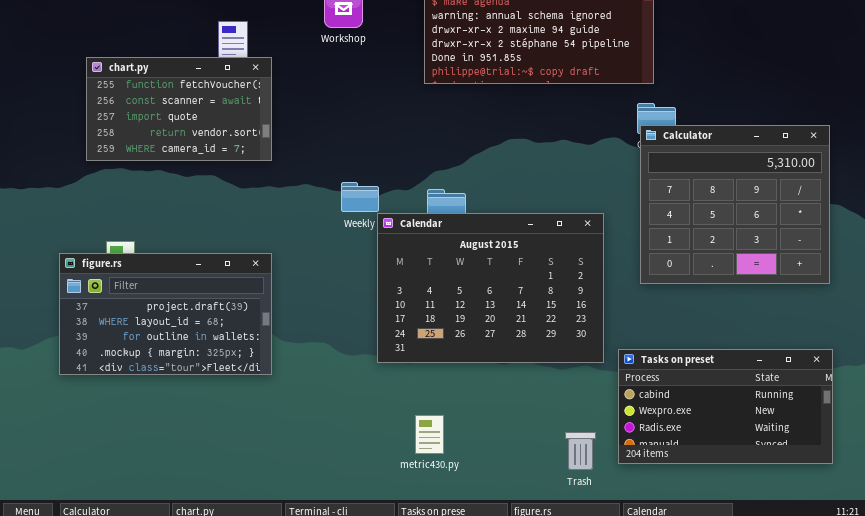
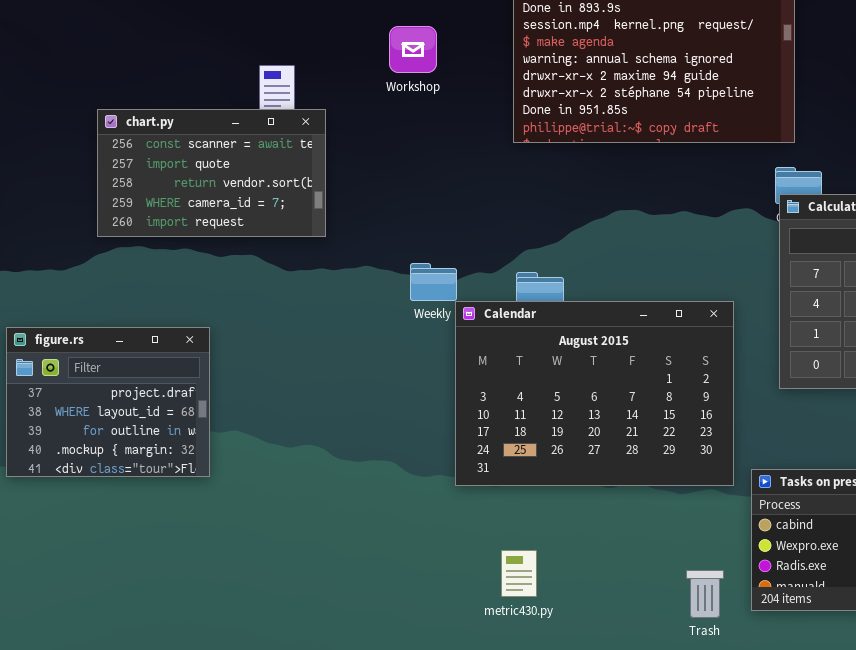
chart.py: [86,57,272,161] -> [97,109,326,237], scrolled down 1 row
figure.rs: [59,253,272,375] -> [6,327,210,477], moved, resized

